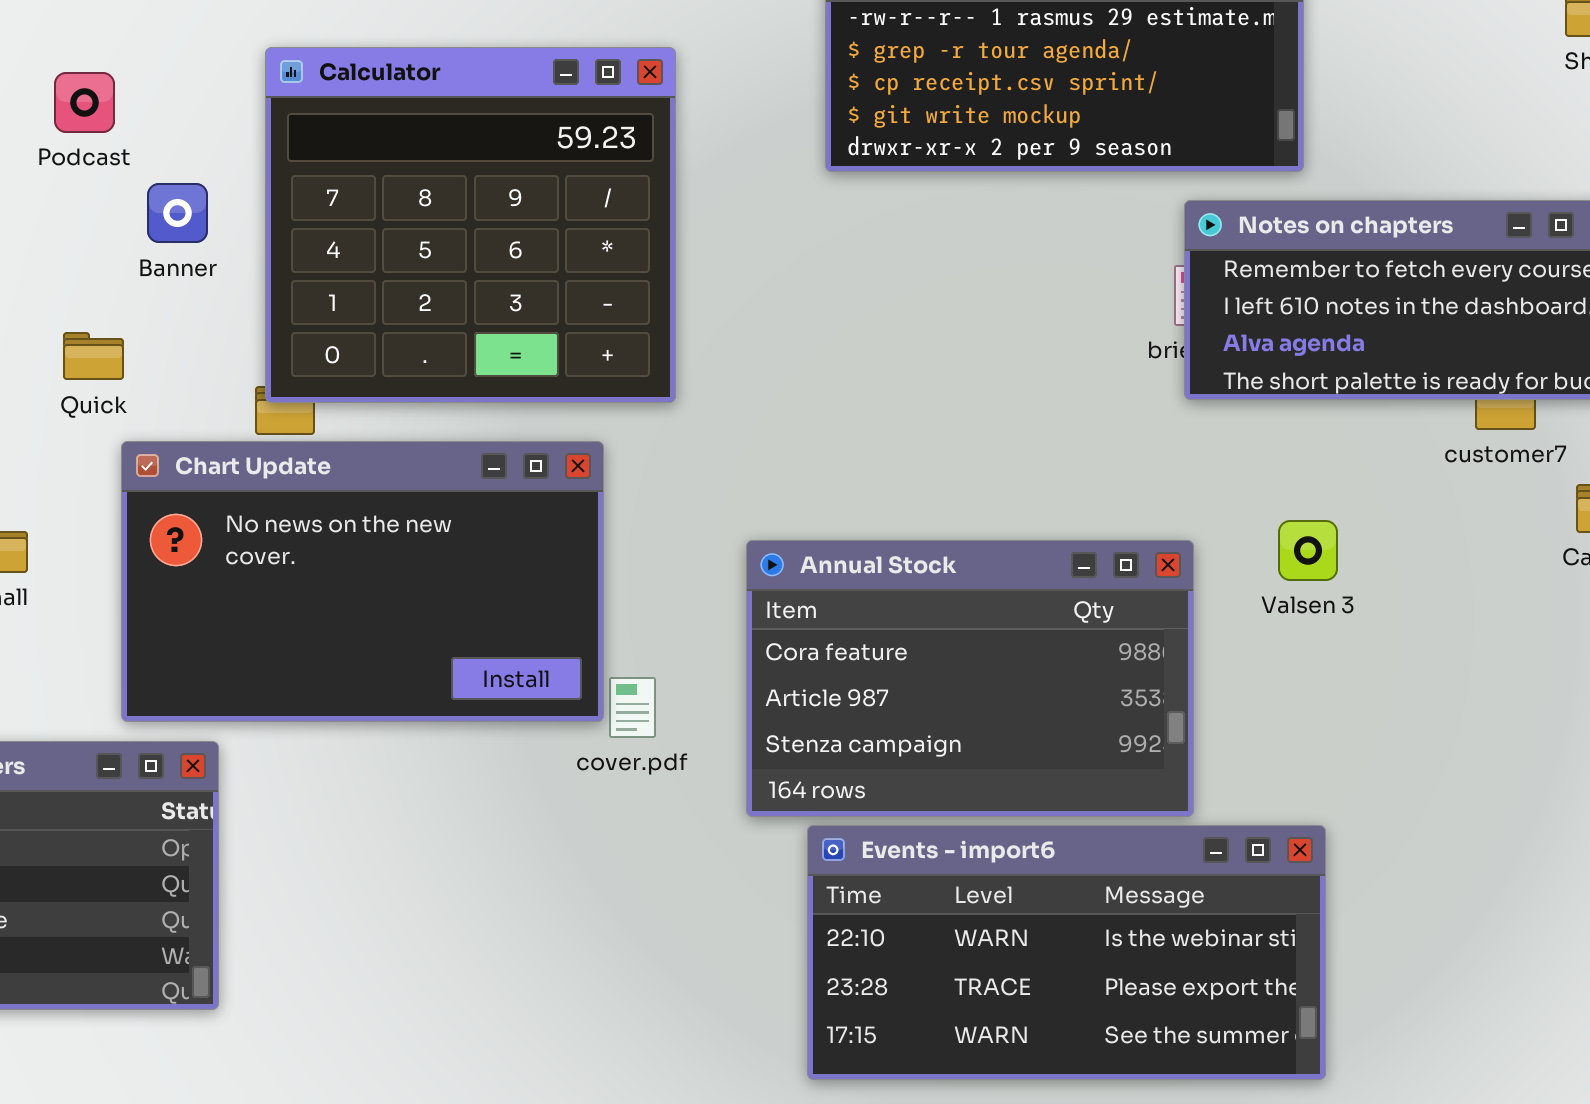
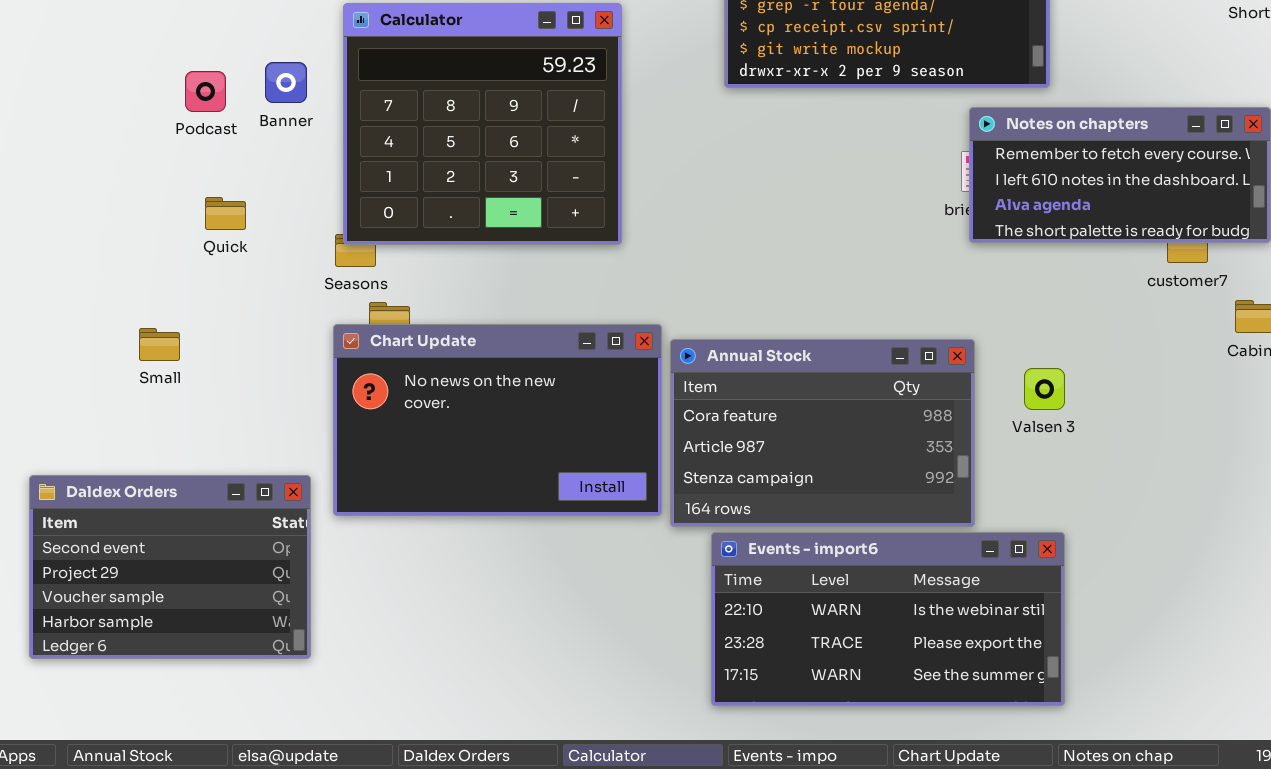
Podcast: [54,72,115,133] -> [185,71,226,112], moved
Banner: [147,183,208,243] -> [265,62,307,103], moved
Chart Update: [121,441,604,722] -> [333,324,662,516], moved
Valsen 3: [1278,520,1338,581] -> [1024,368,1065,410], moved

